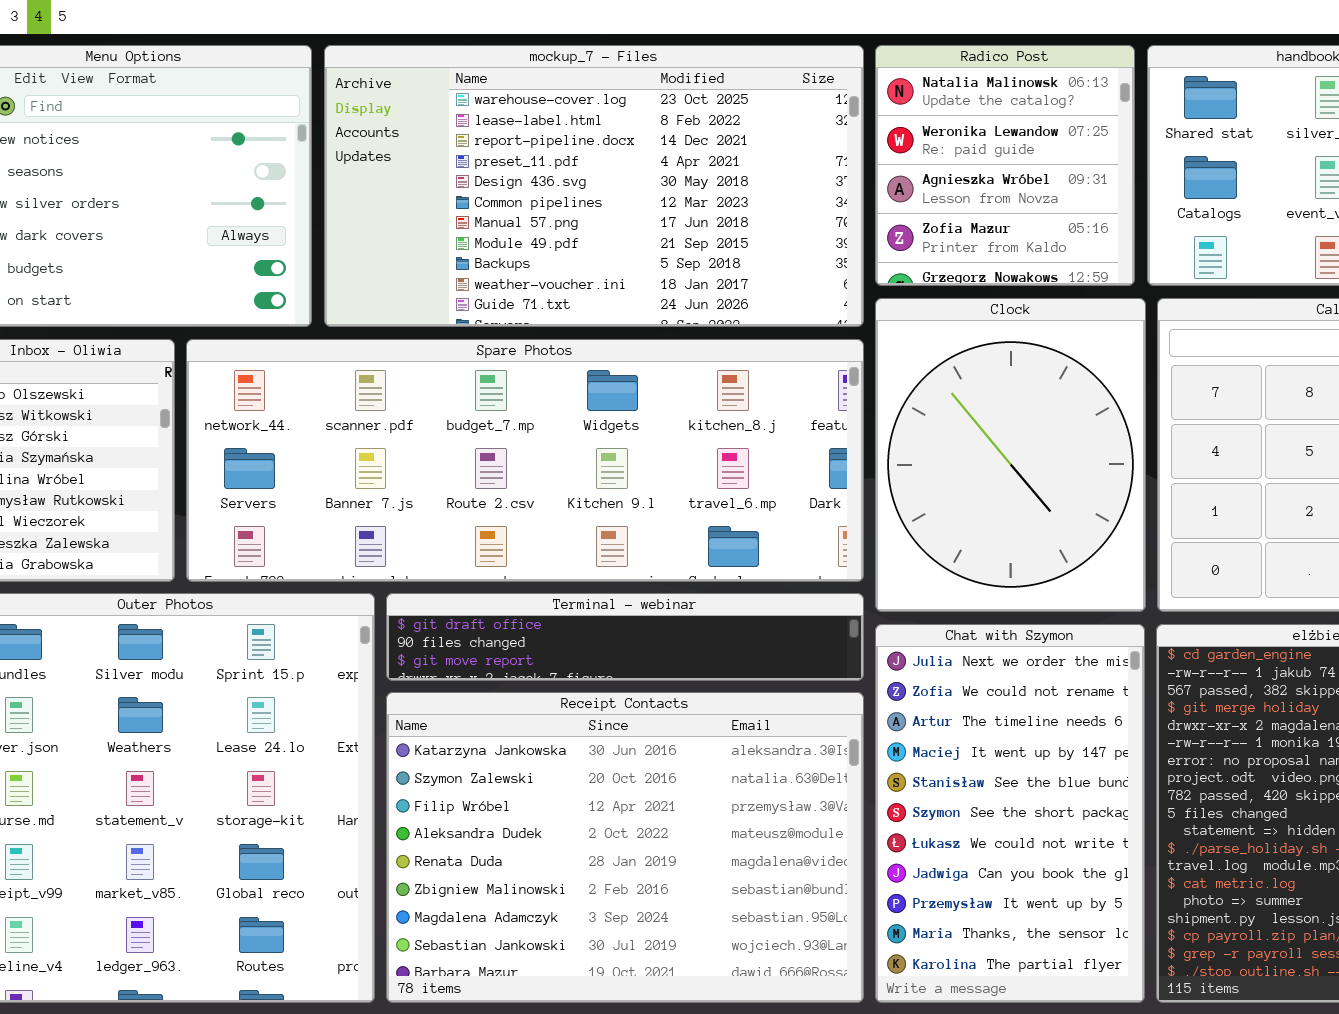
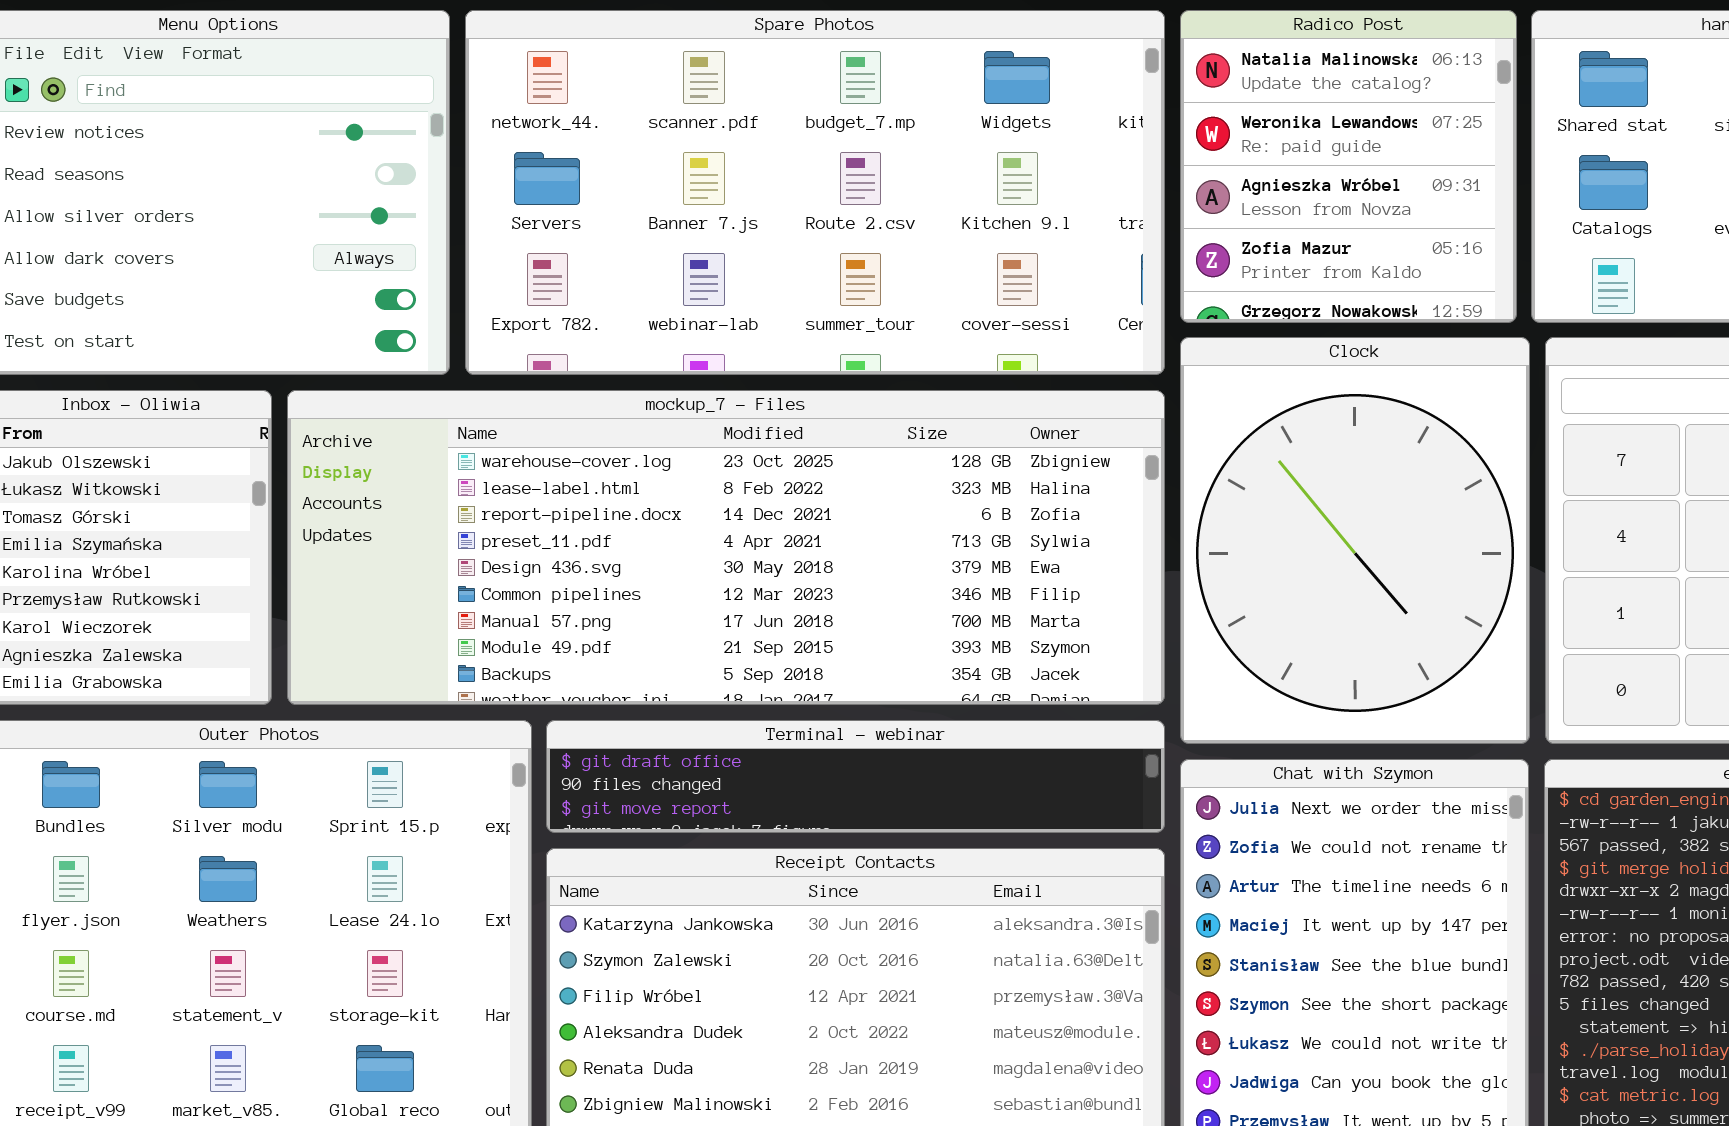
mockup_7 - Files: [324,45,864,327] -> [287,390,1165,705], moved, resized
Spare Photos: [186,339,864,582] -> [465,10,1165,375], moved, resized

